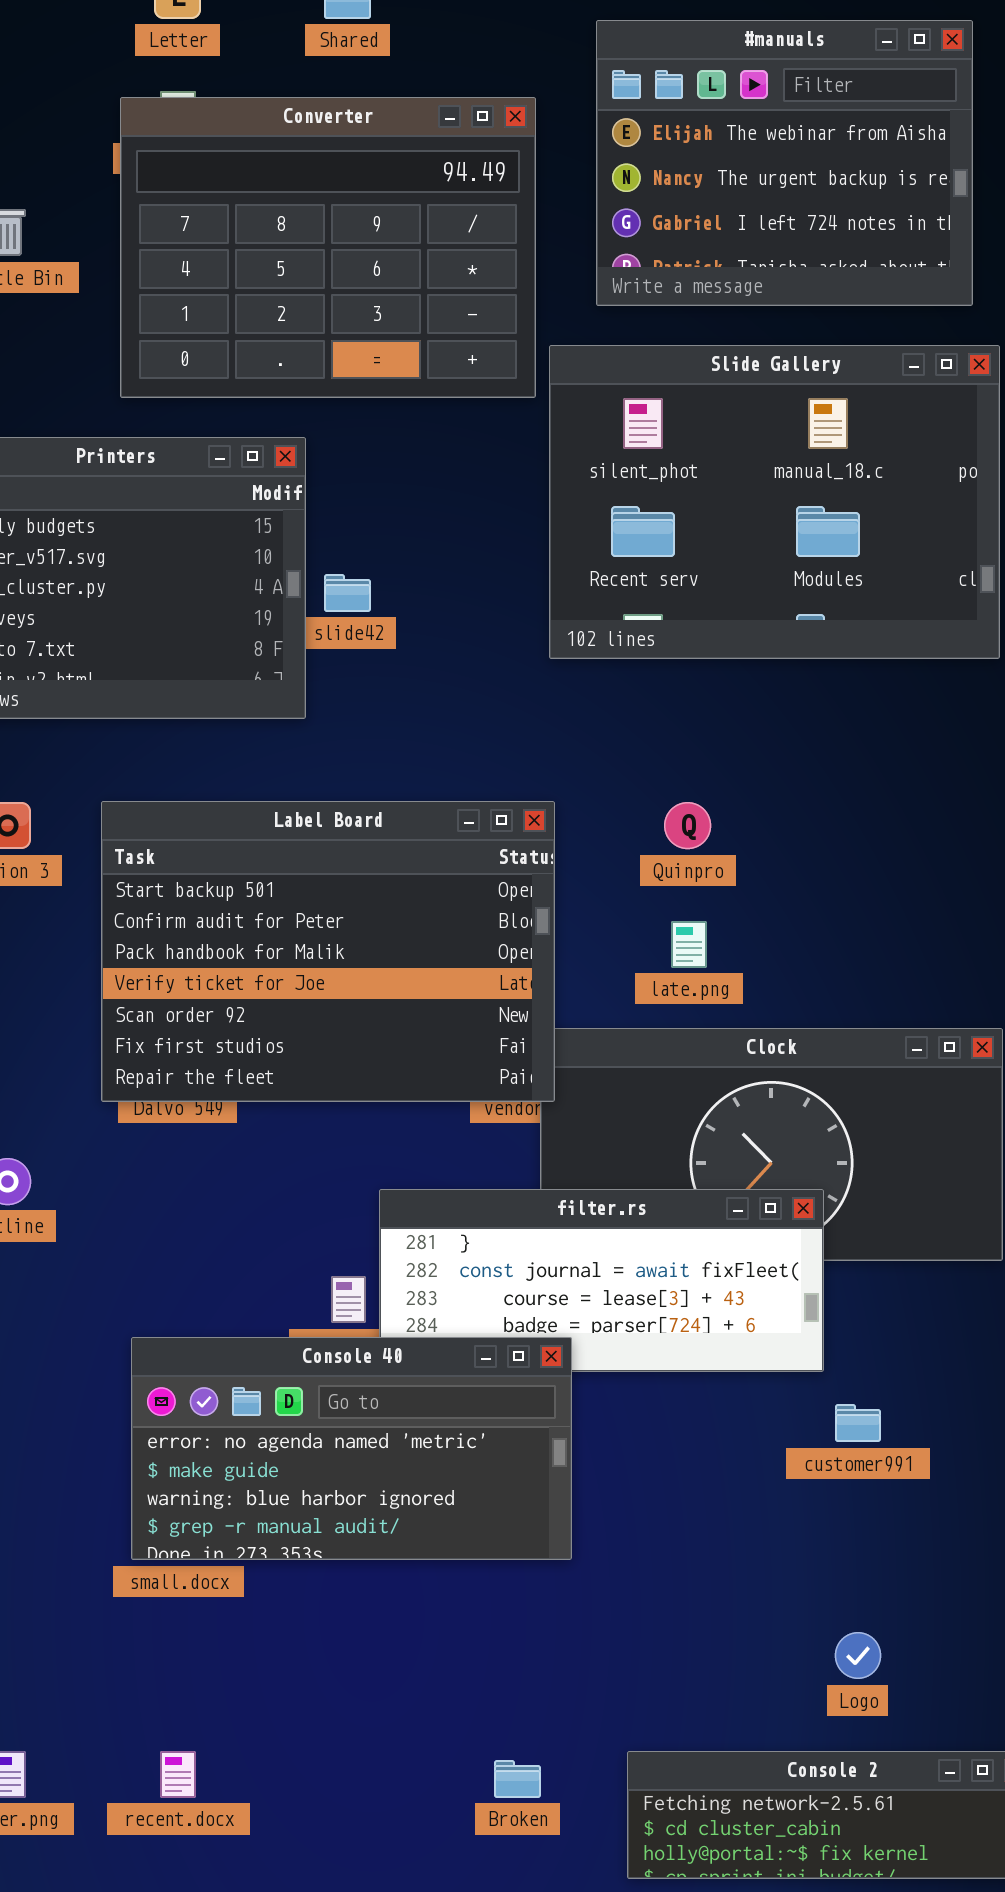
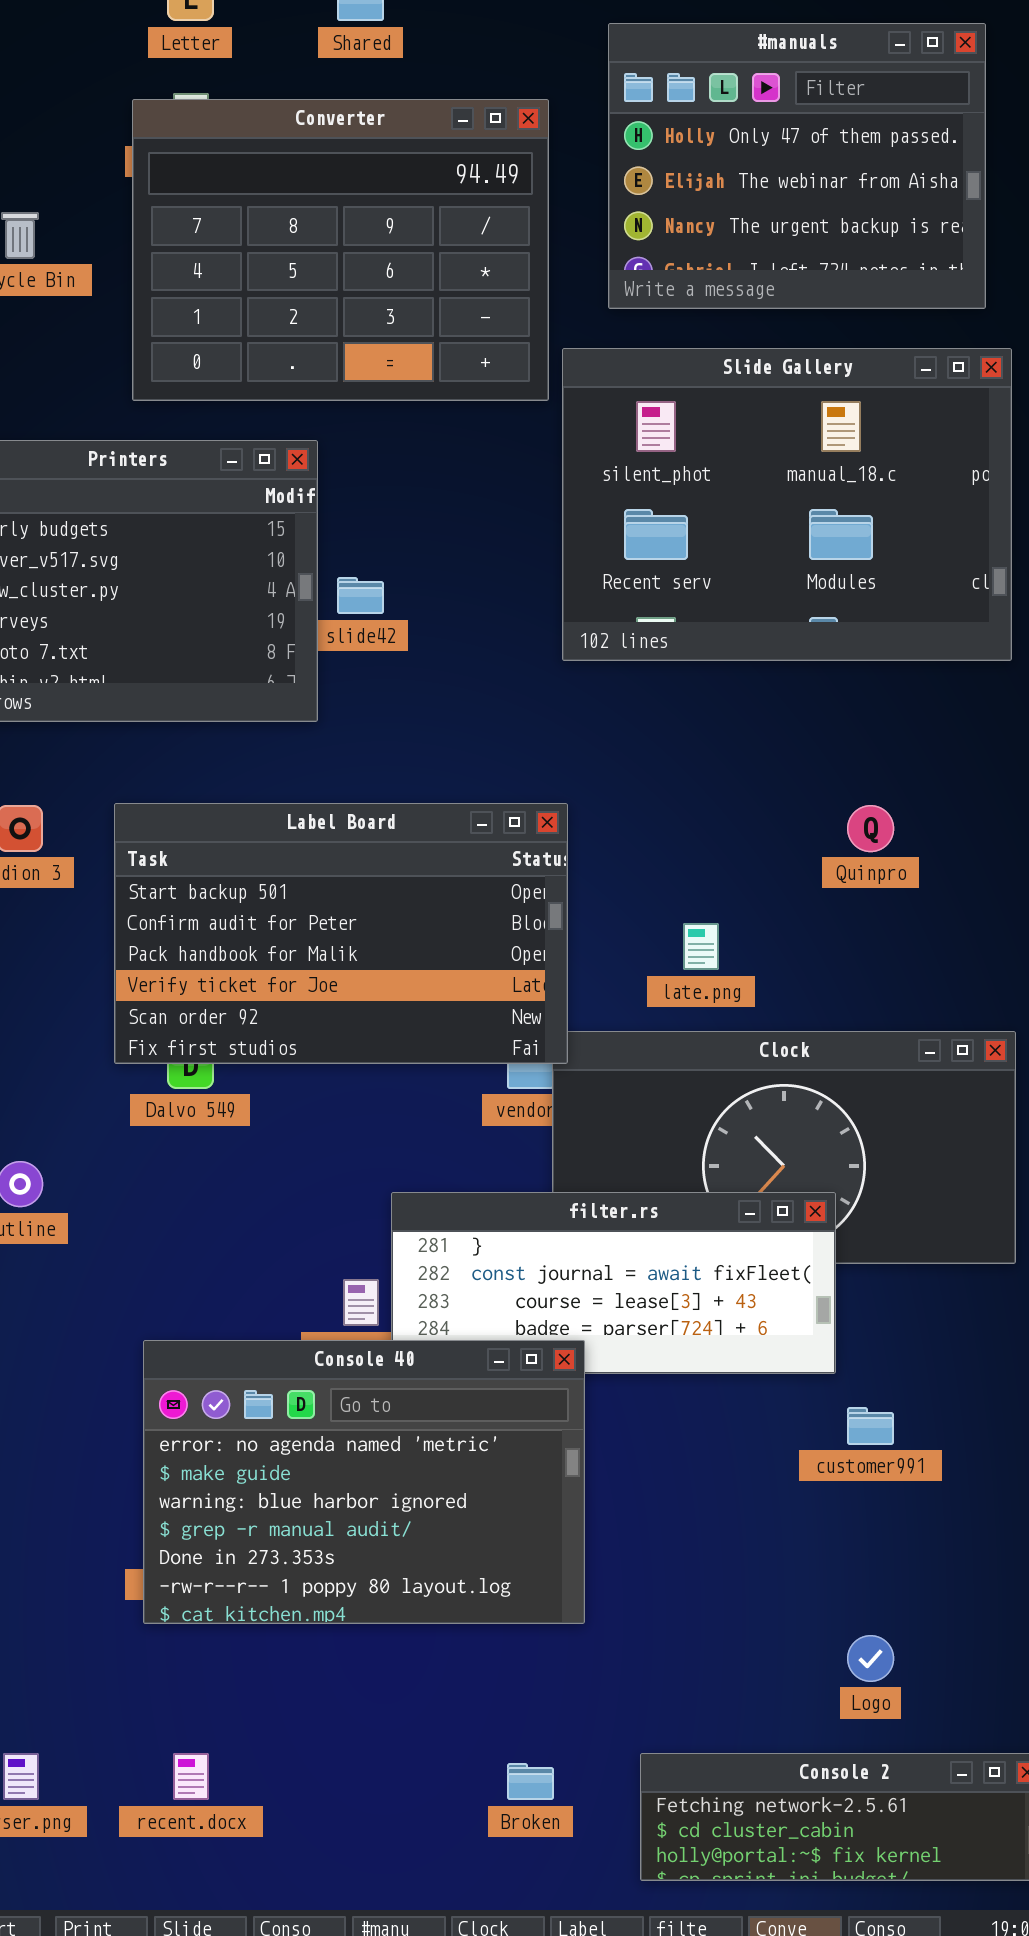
#manuals: [596,20,973,306] -> [608,23,986,309], scrolled up 1 row
Label Board: [101,801,555,1102] -> [114,803,568,1064], resized
Quinpro: [664,802,711,849] -> [847,805,894,852], moved
Console 40: [131,1337,572,1560] -> [143,1340,585,1624], resized

